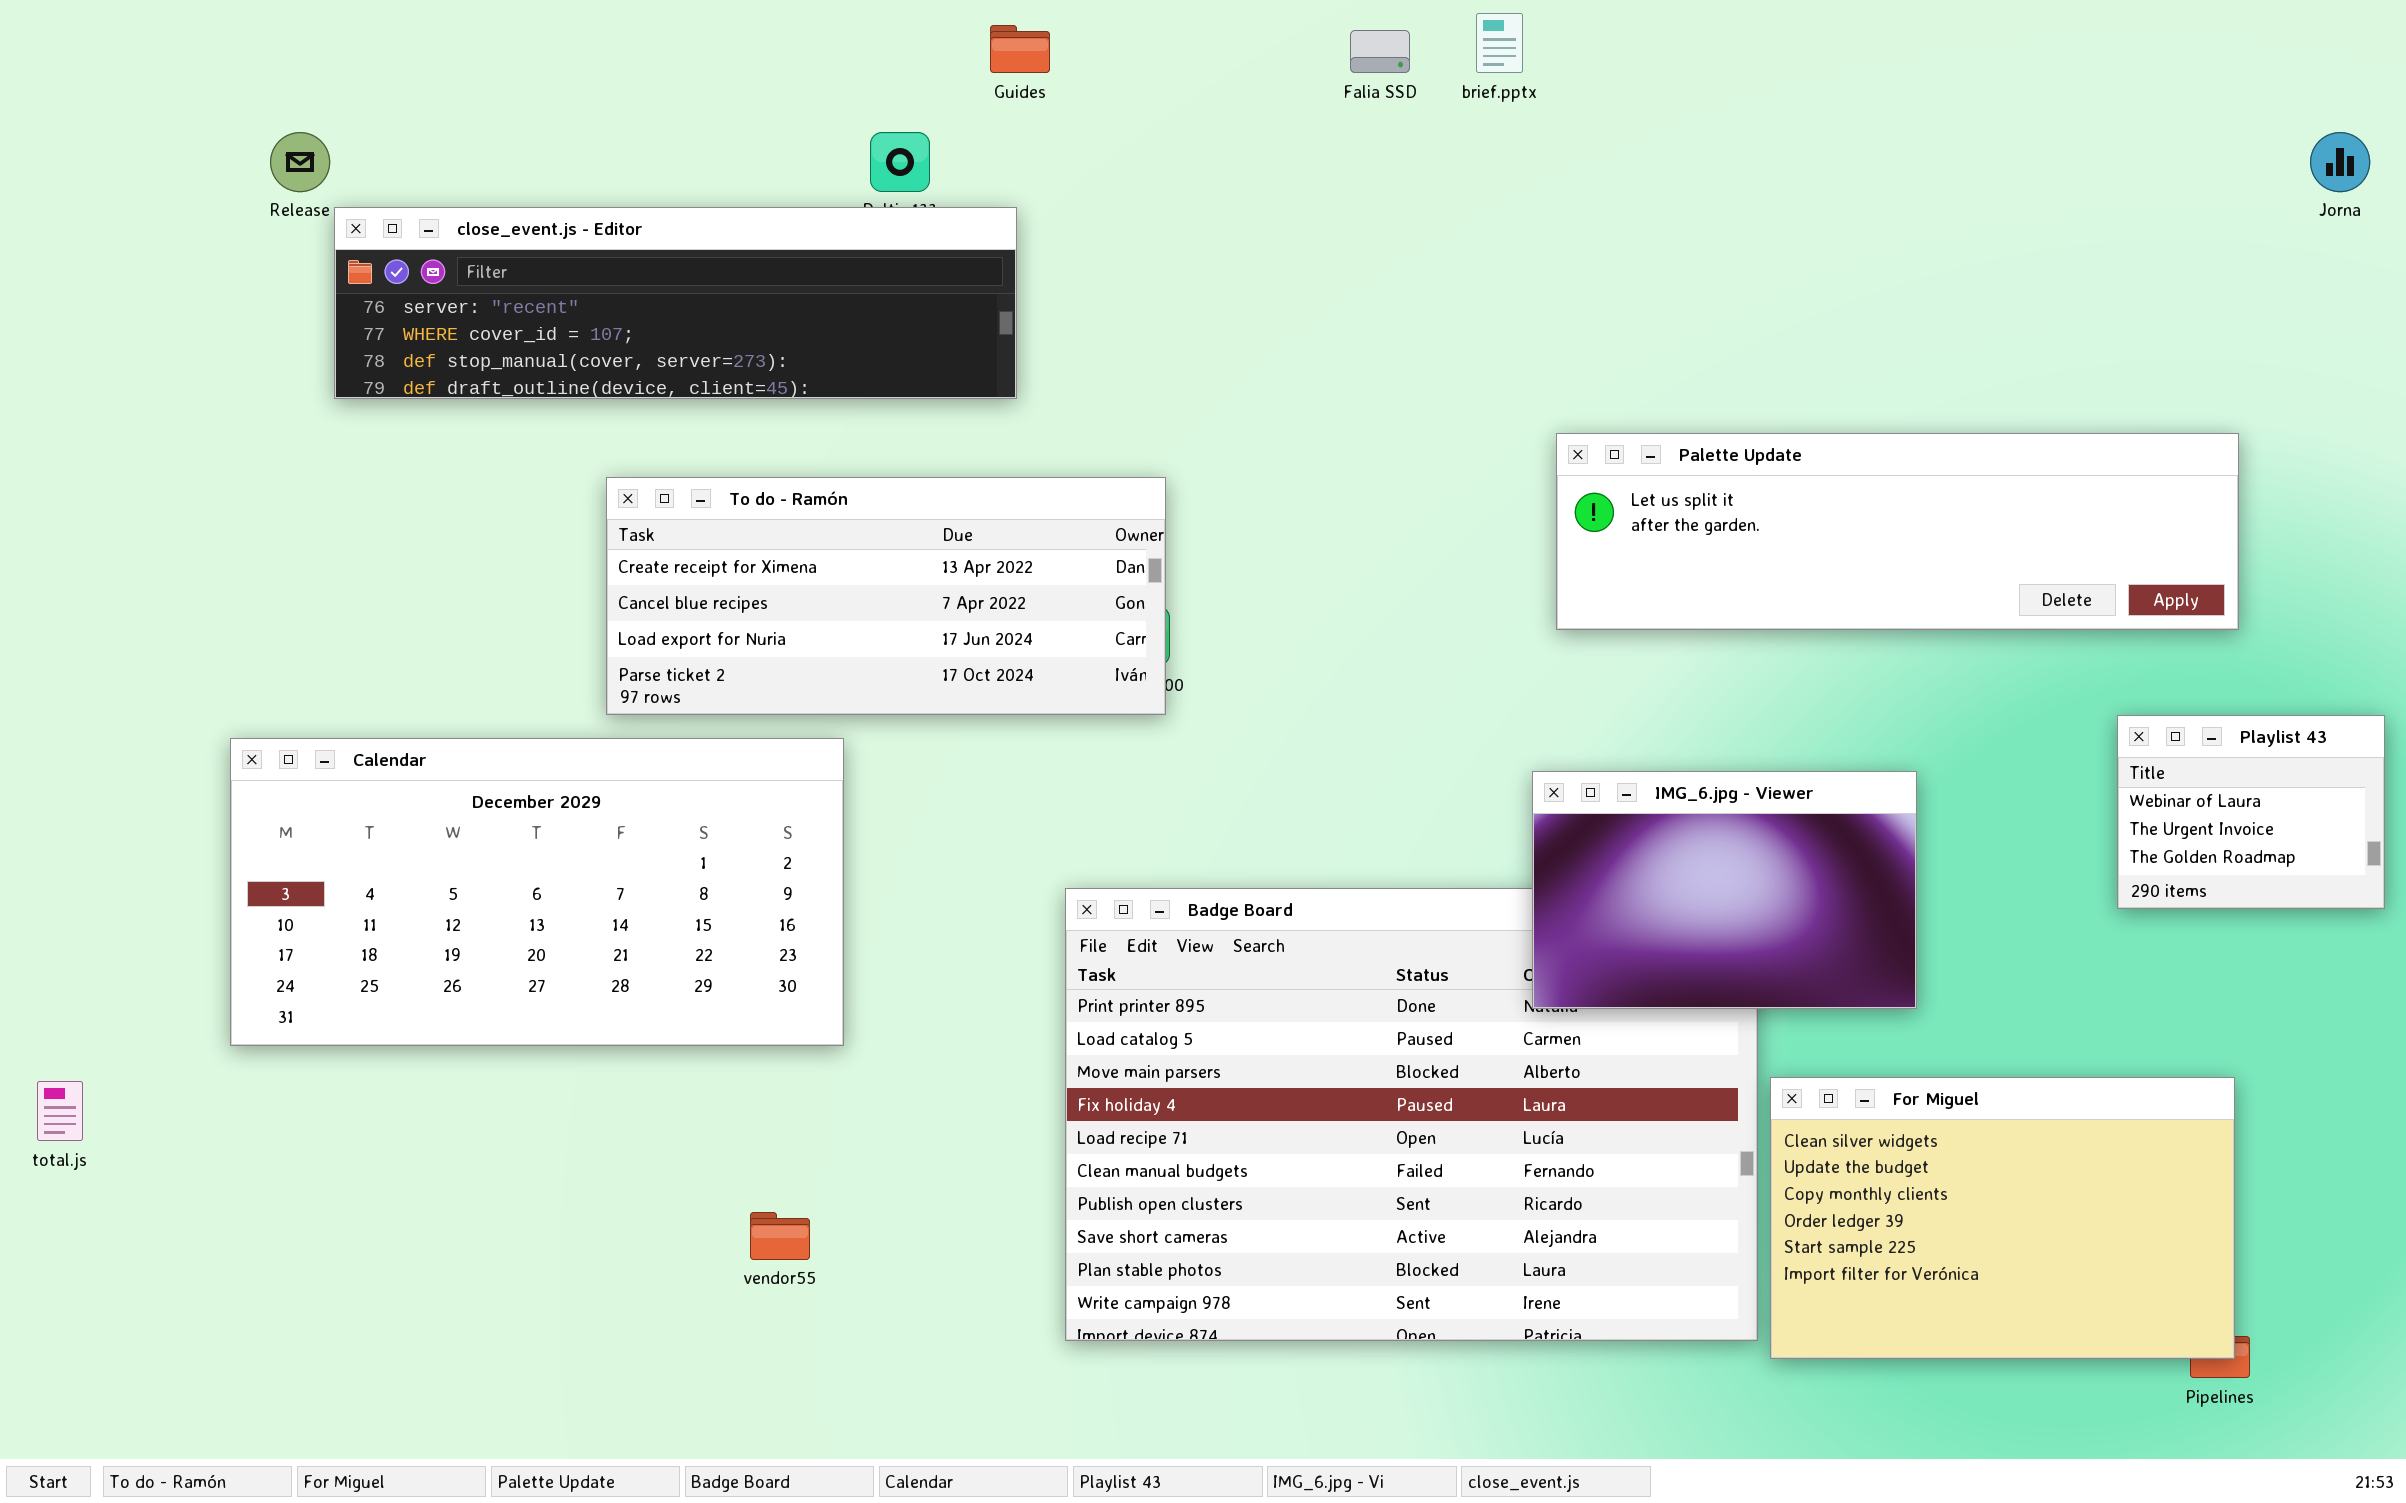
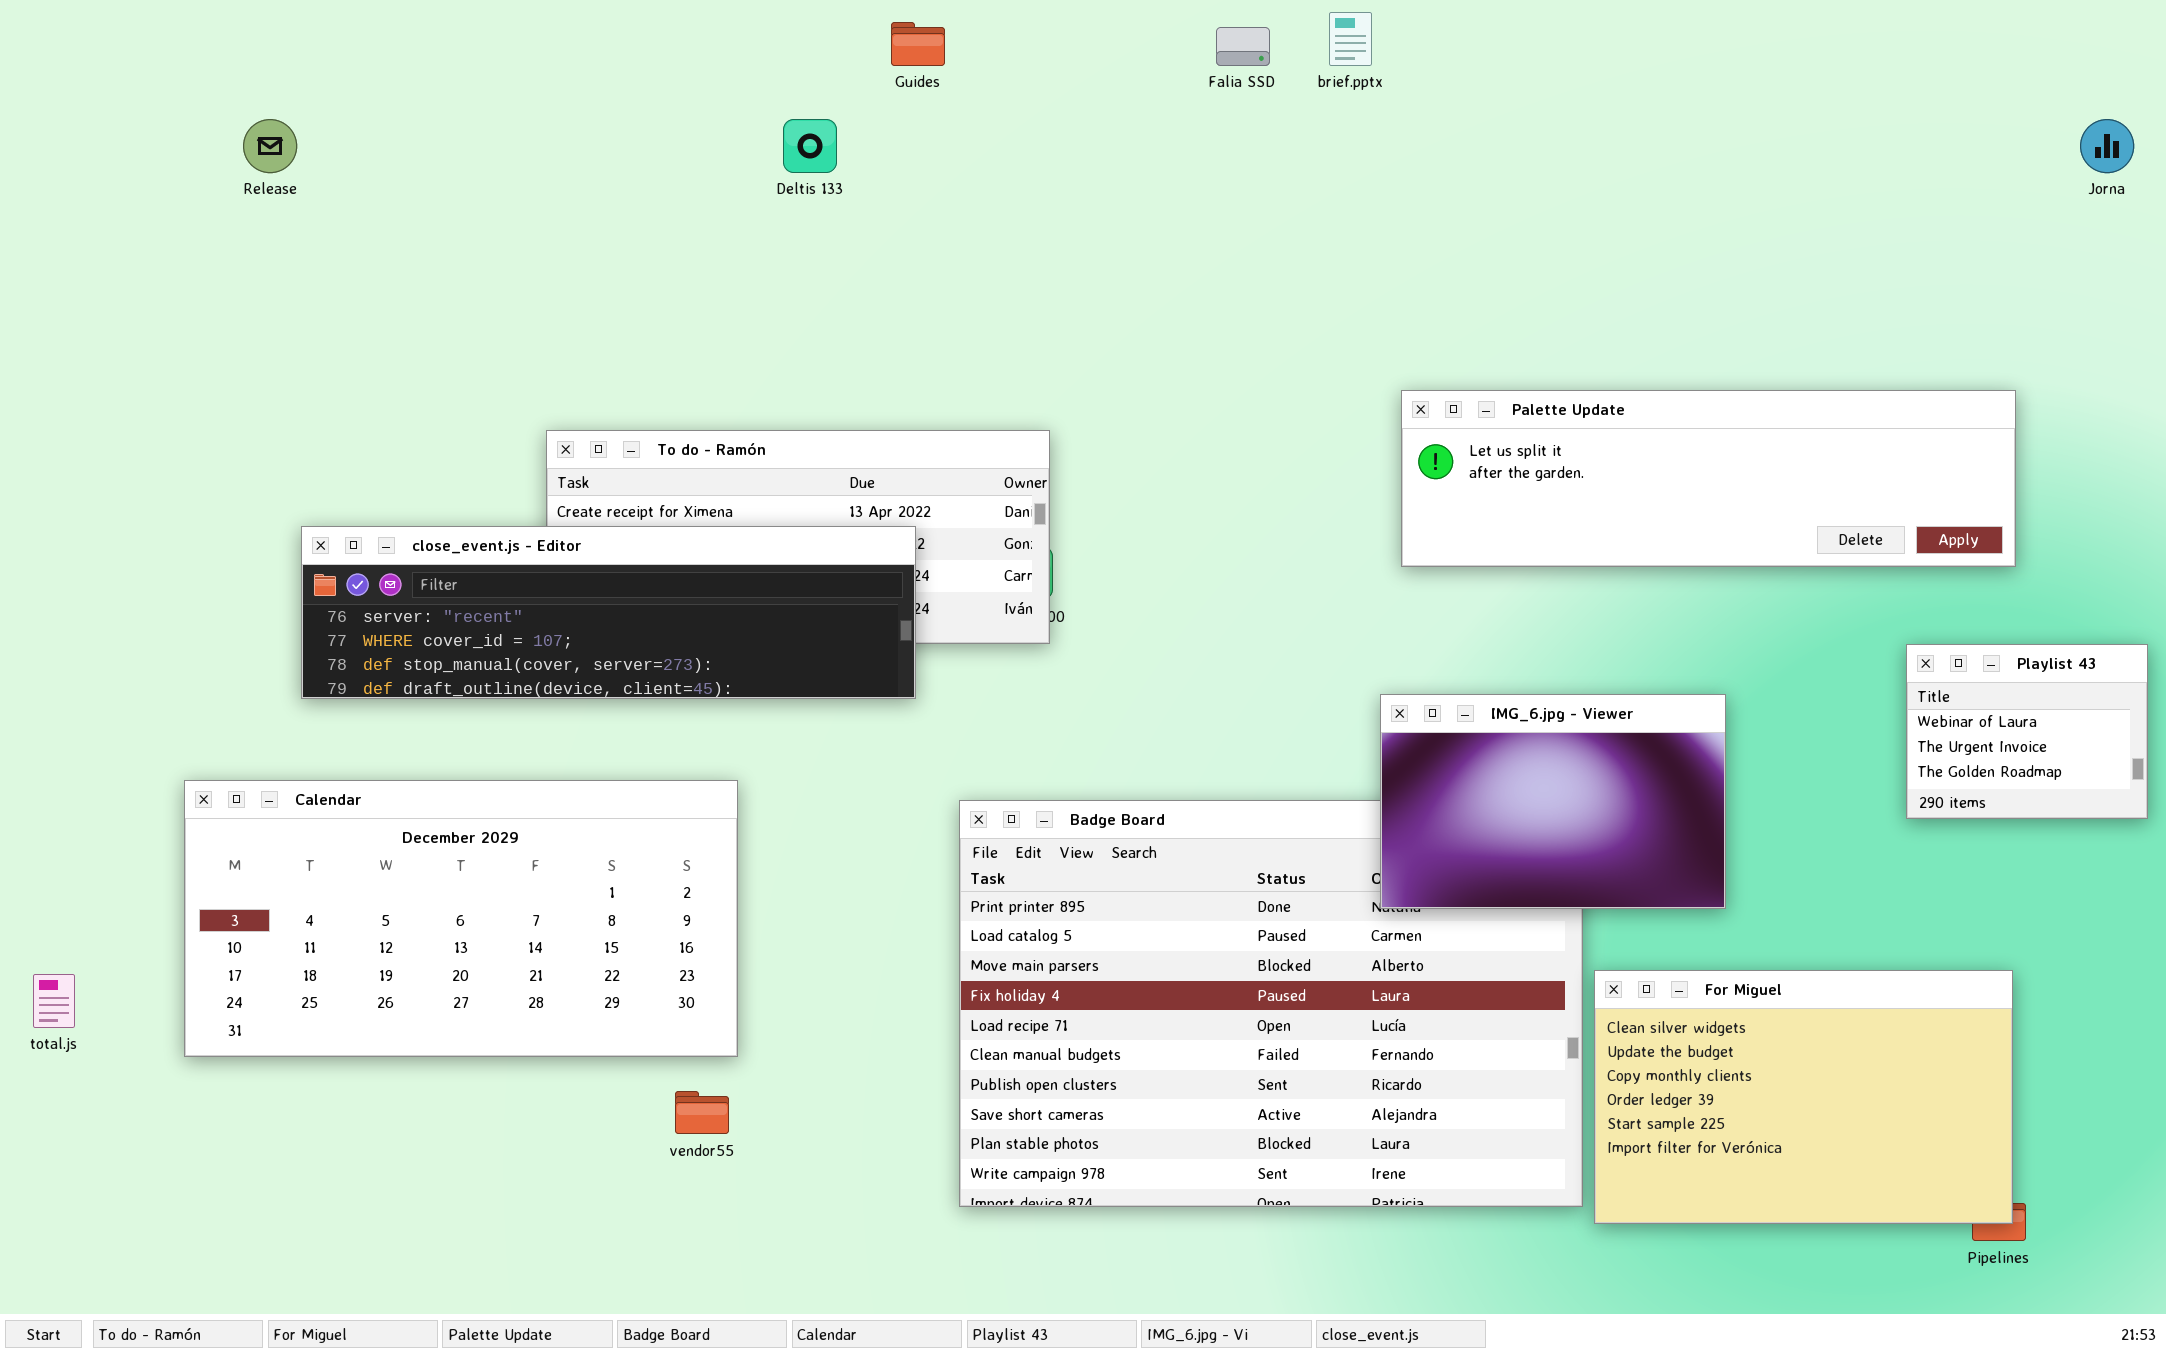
close_event.js - Editor: [334,207,1017,399] -> [301,526,916,699], moved
Calendar: [230,738,844,1046] -> [184,780,738,1057], moved

